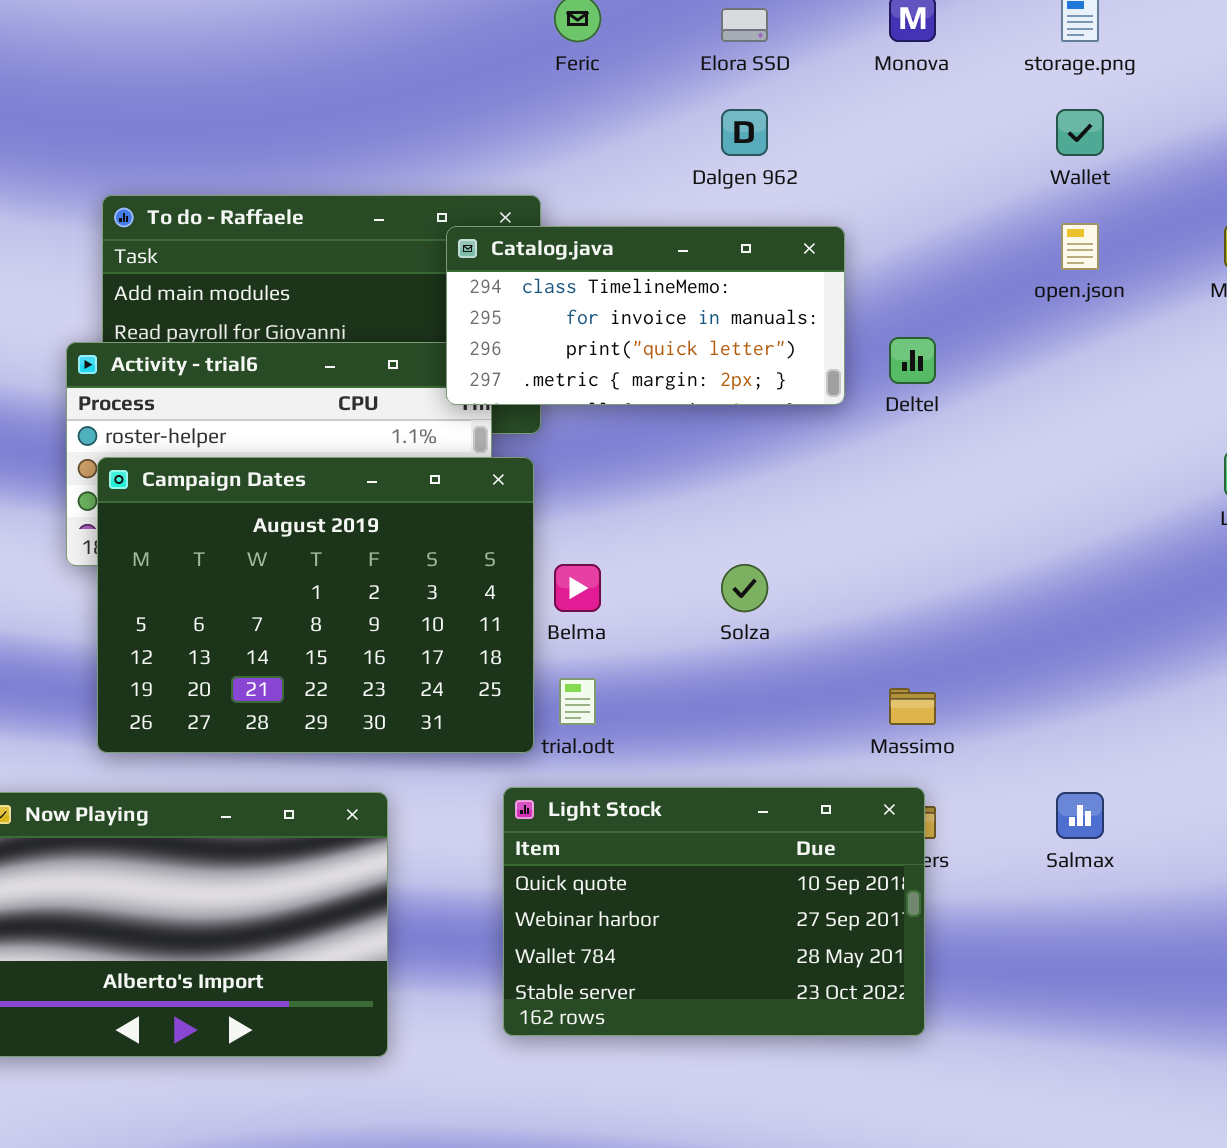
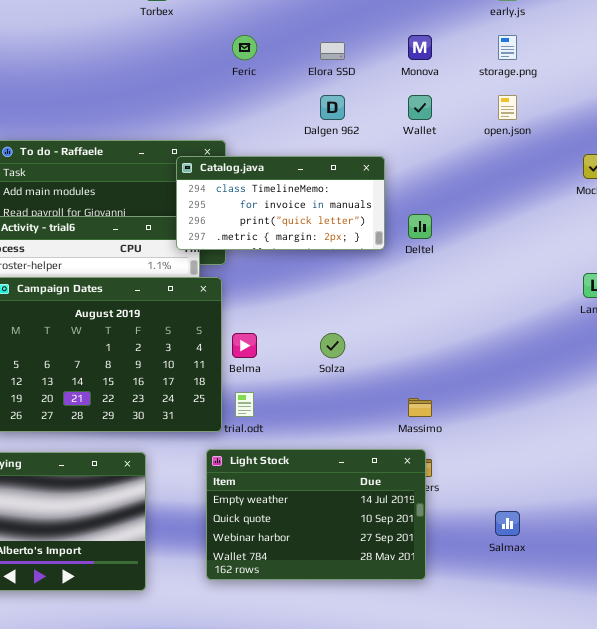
Wallet: [1056,109,1104,156] -> [408,95,432,120], moved
open.json: [1061,223,1099,270] -> [498,95,517,120], moved
Light Stock: [503,787,925,1036] -> [206,449,426,580], scrolled up 1 row
Salmax: [1056,792,1104,839] -> [495,511,520,536], moved

